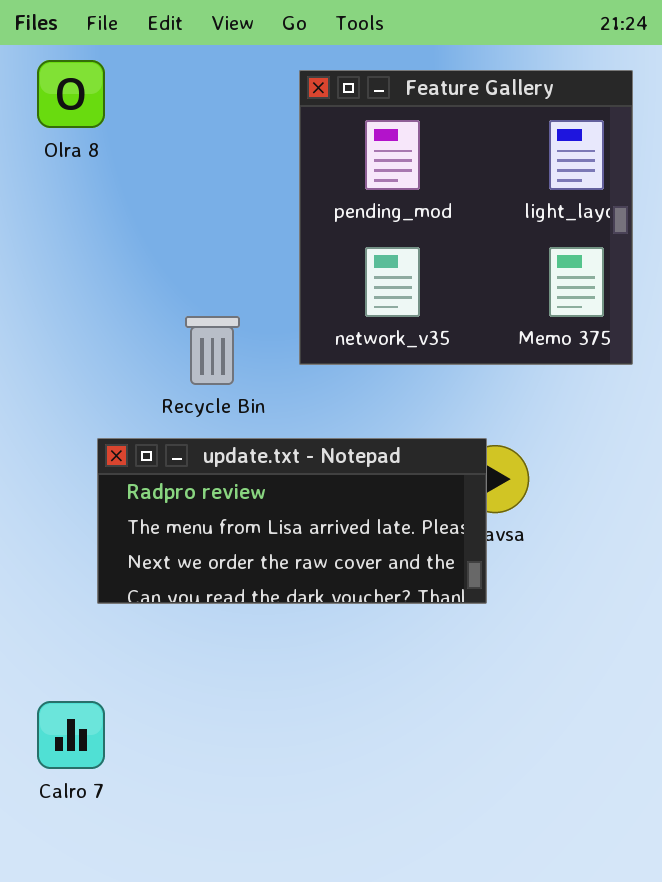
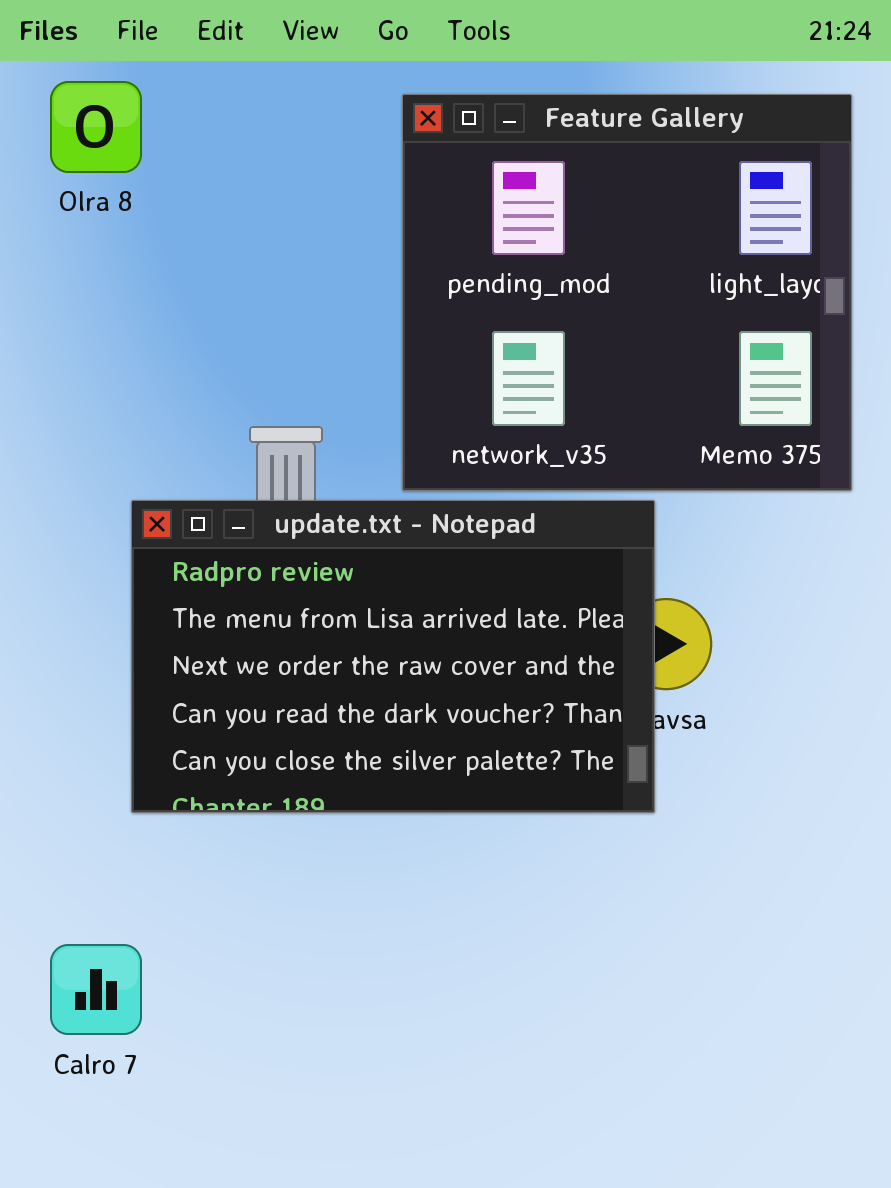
update.txt - Notepad: [97,438,487,604] -> [131,500,655,813], resized

